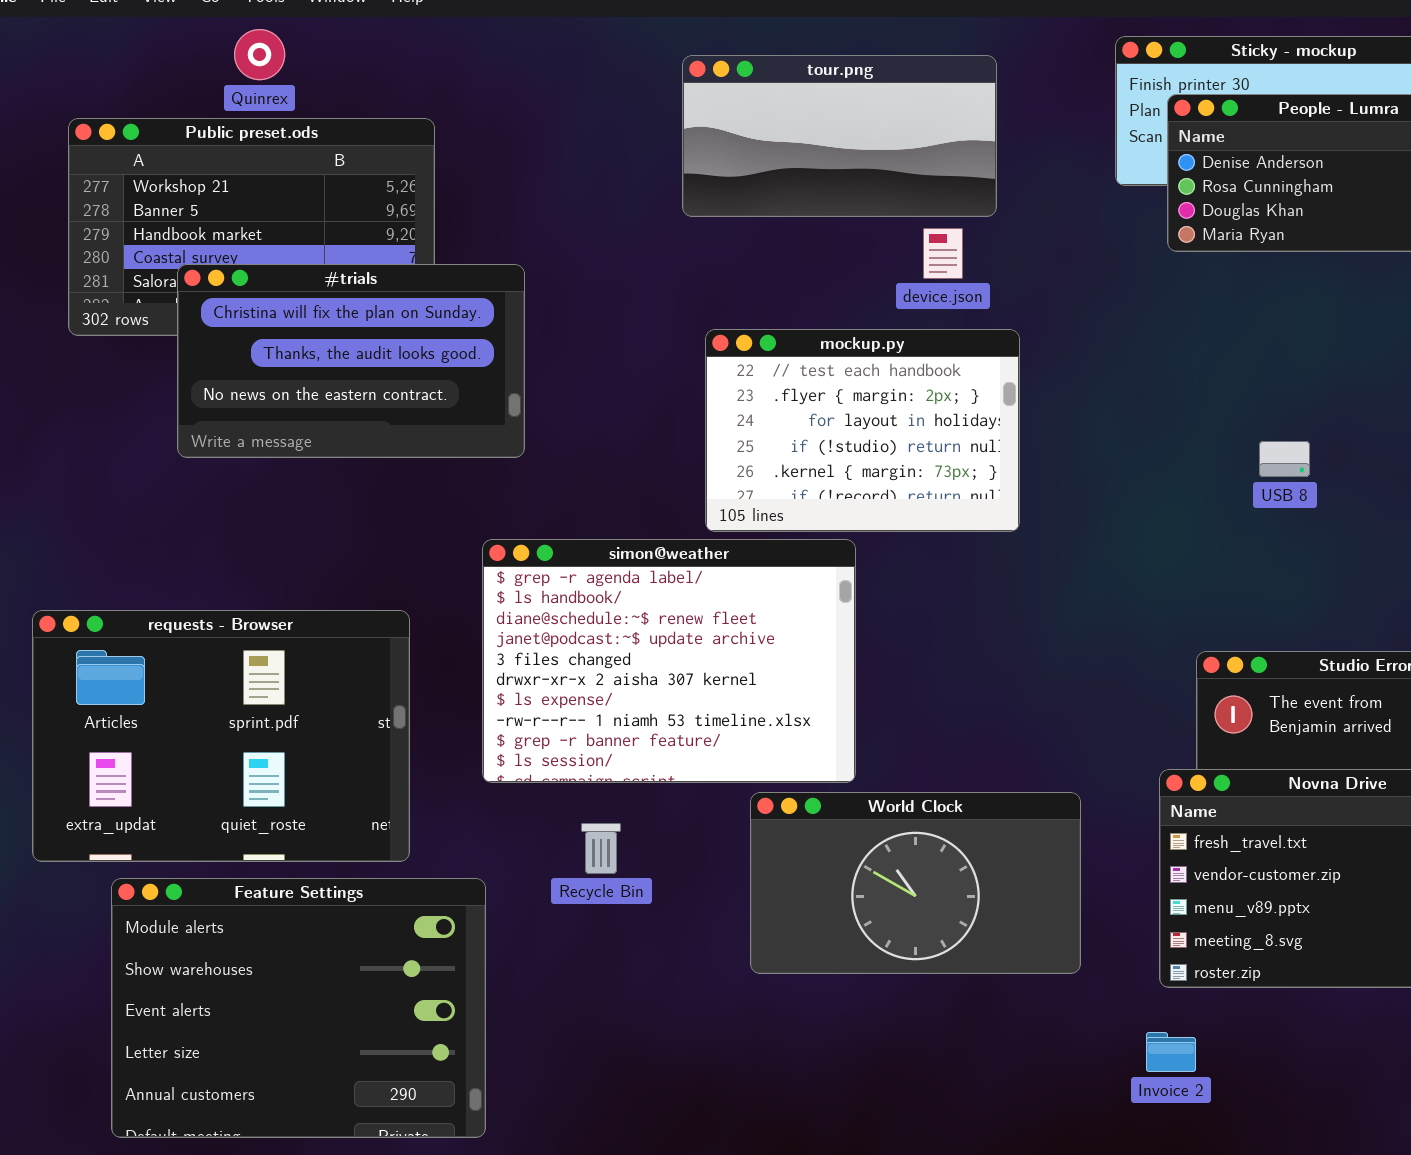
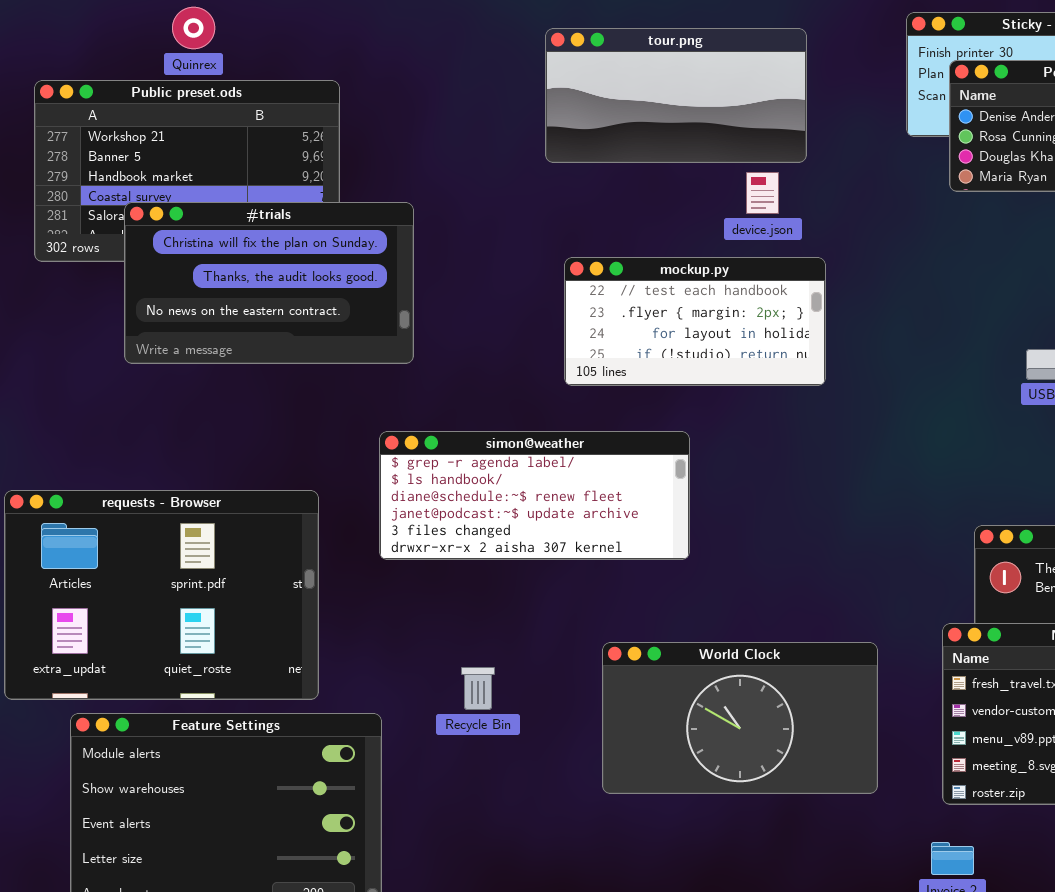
mockup.py: [705,329,1020,532] -> [564,257,826,386], resized
simon@weather: [482,539,856,783] -> [379,431,690,560], resized

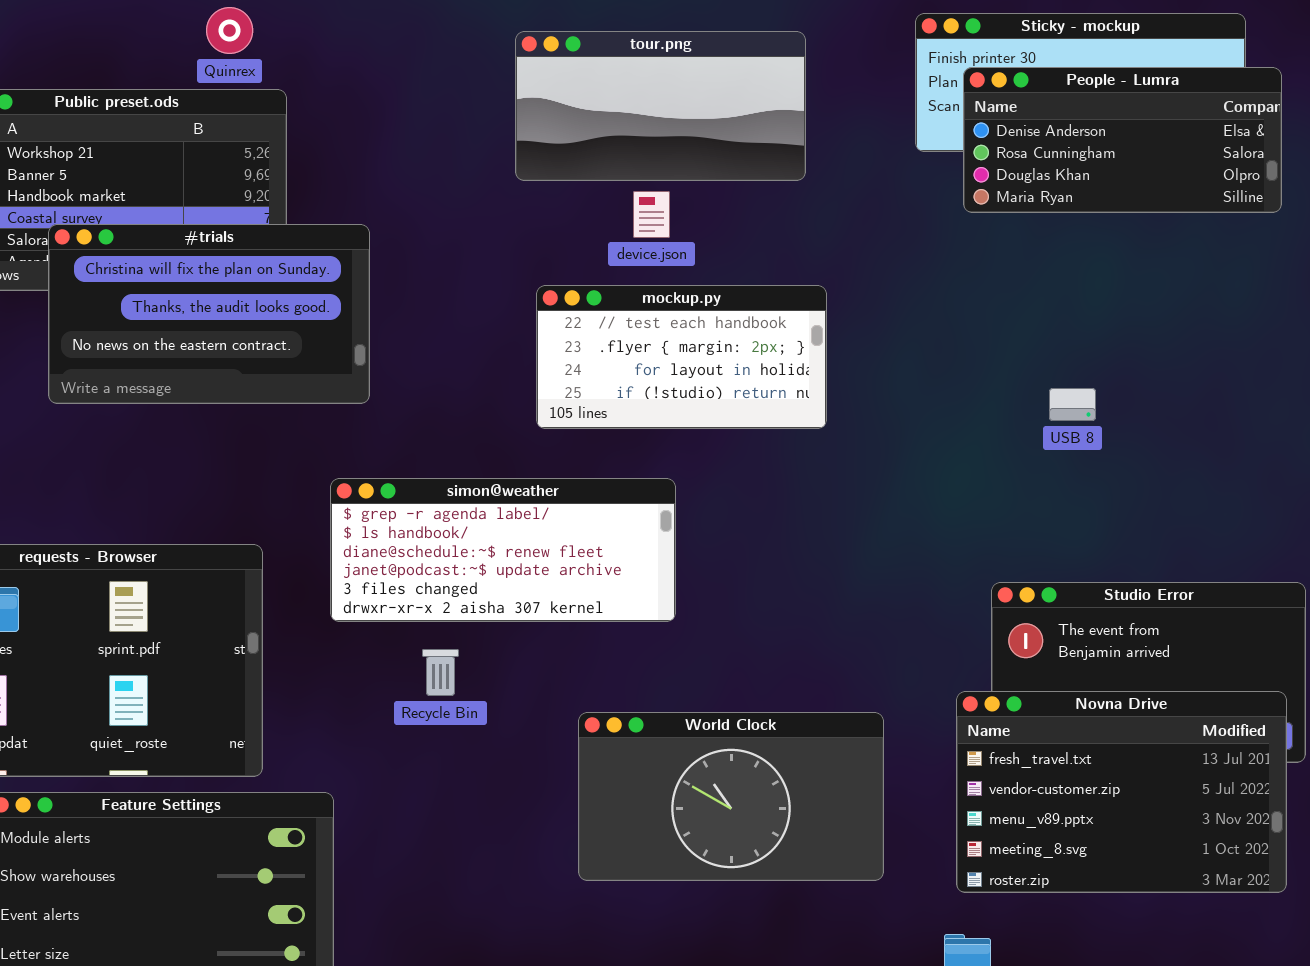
Quinrex: [172,7,215,49] -> [206,7,253,54], moved
device.json: [746,172,779,214] -> [633,191,670,238], moved
Recycle Bin: [461,667,495,710] -> [422,649,459,696], moved

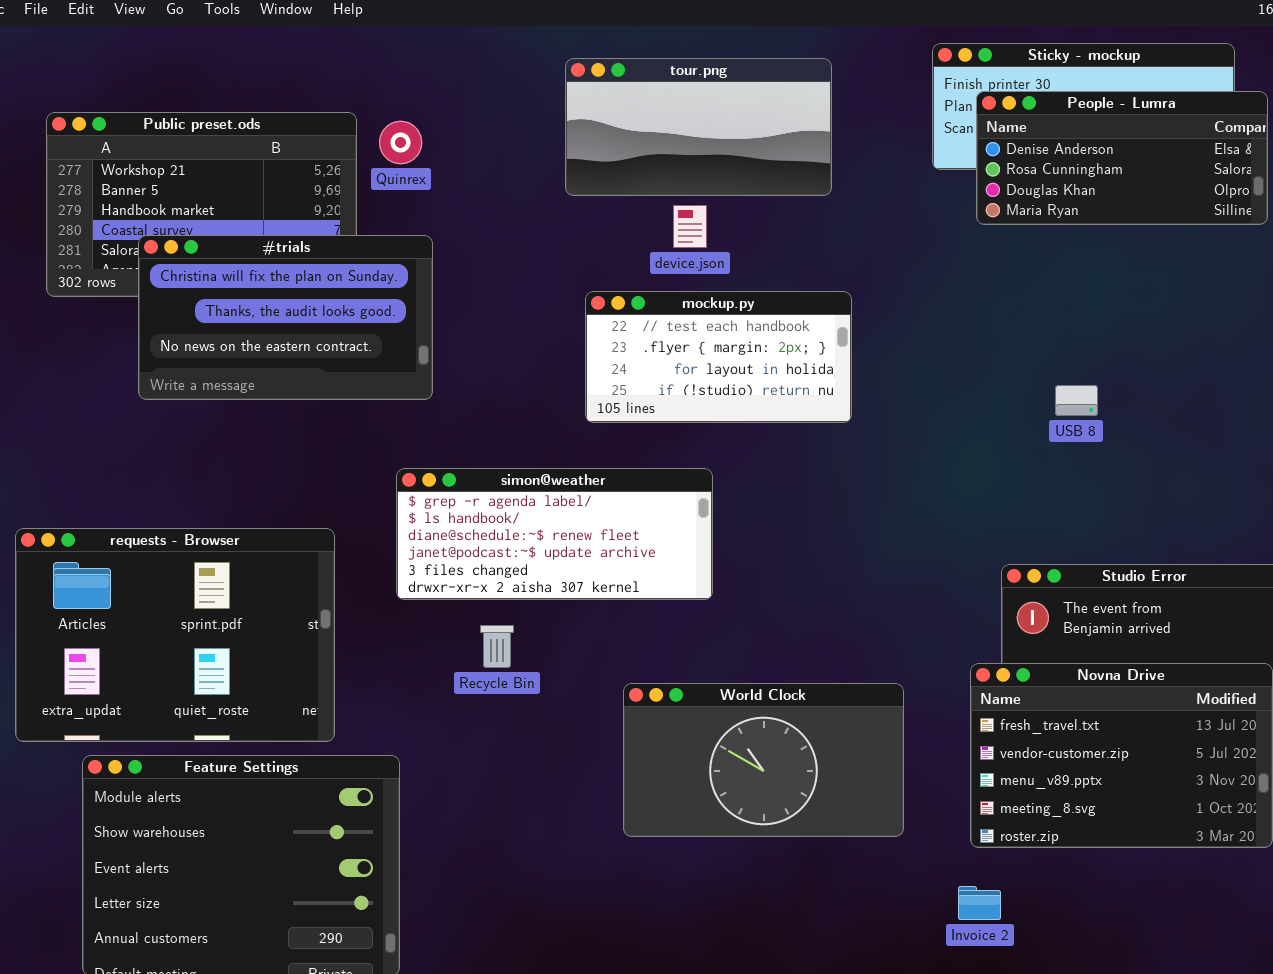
Quinrex: [206,7,253,54] -> [379,121,422,164], moved

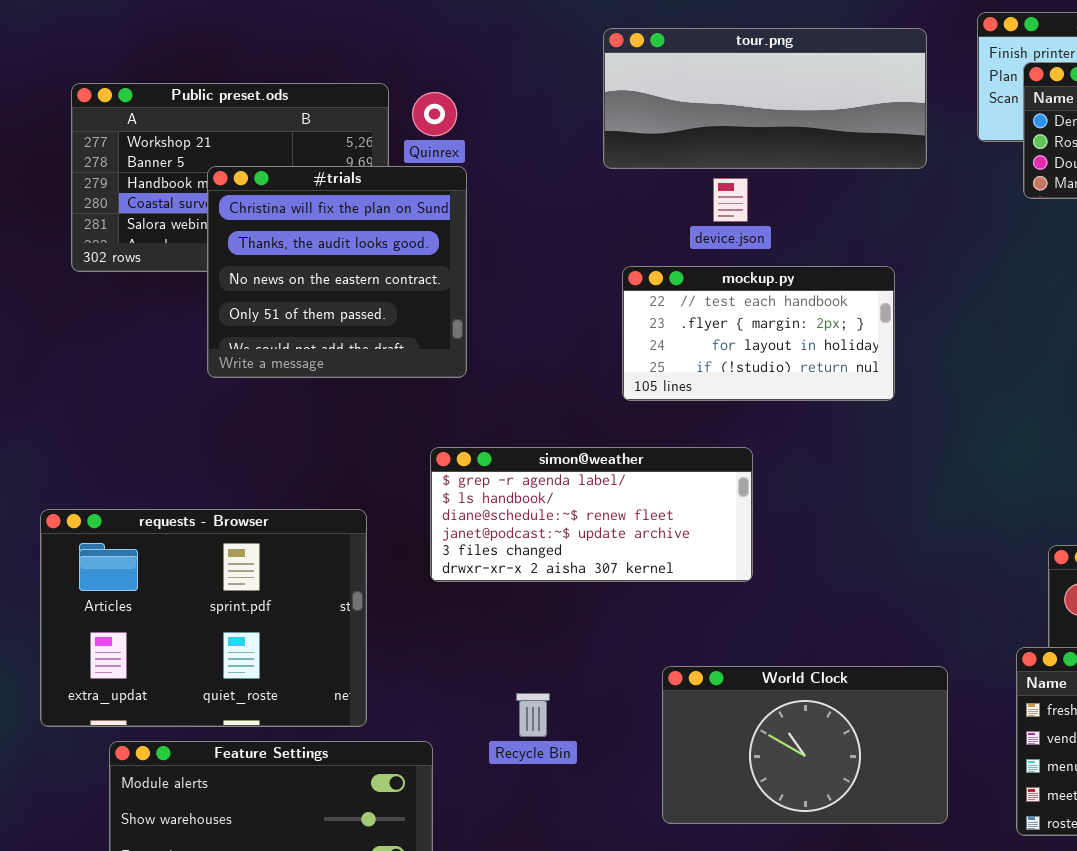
tour.png: [565,58,832,196] -> [603,28,927,169], resized
#trials: [138,235,433,400] -> [207,166,467,378], resized
Recycle Bin: [480,625,514,668] -> [516,693,550,737], moved

